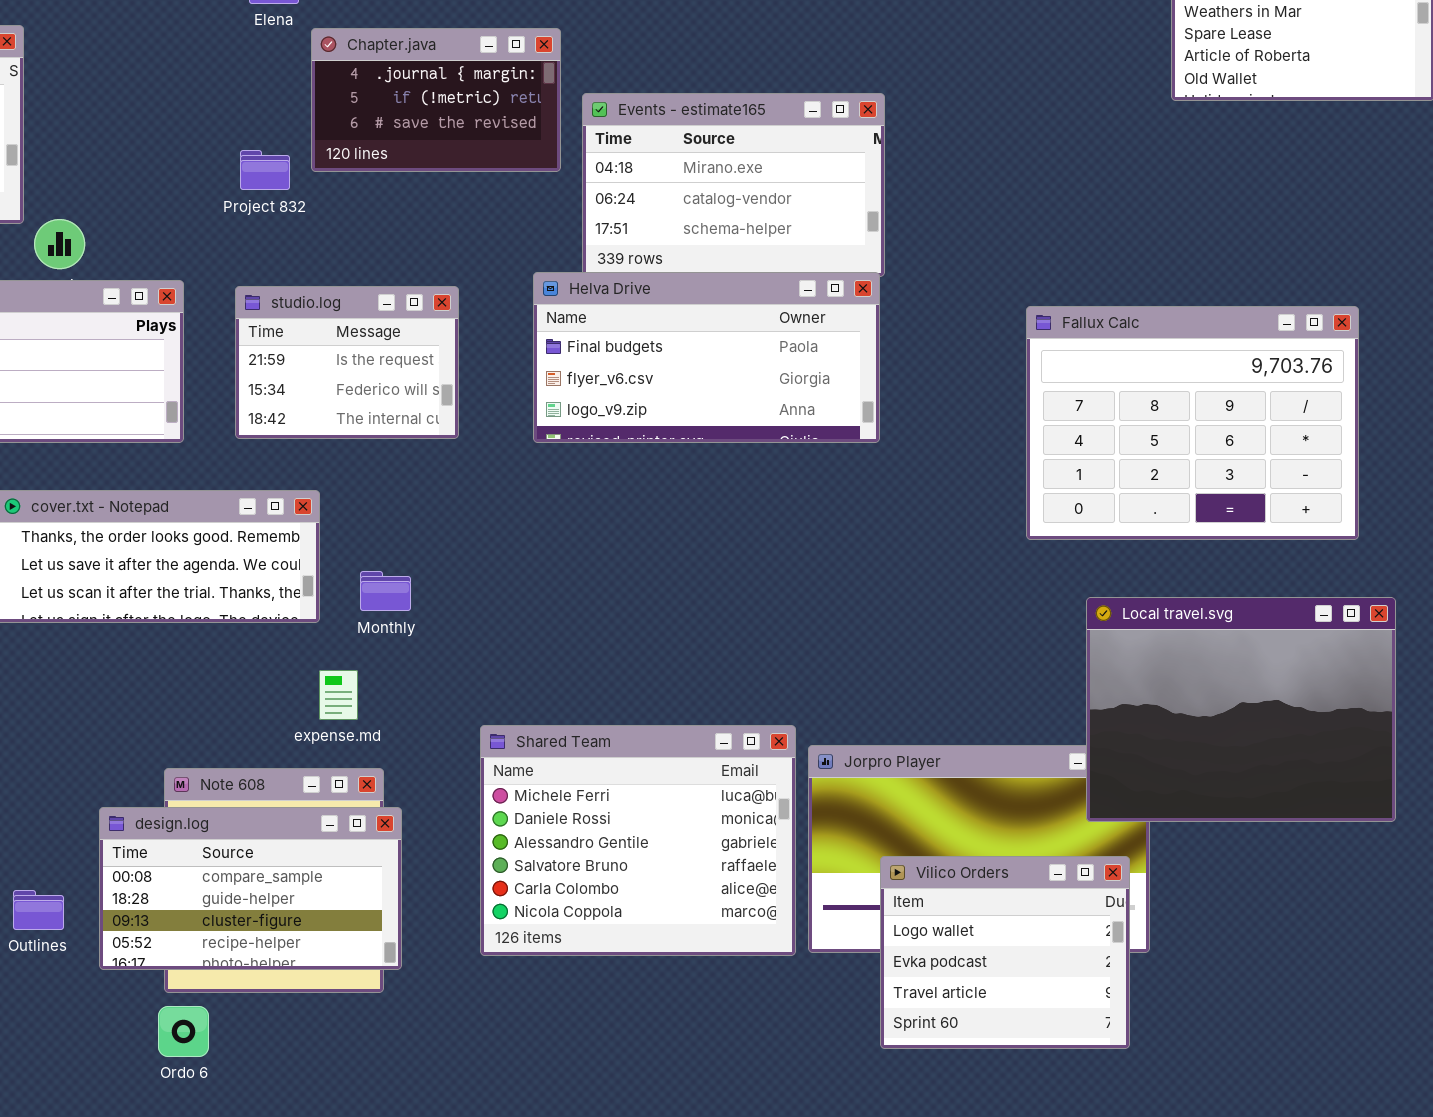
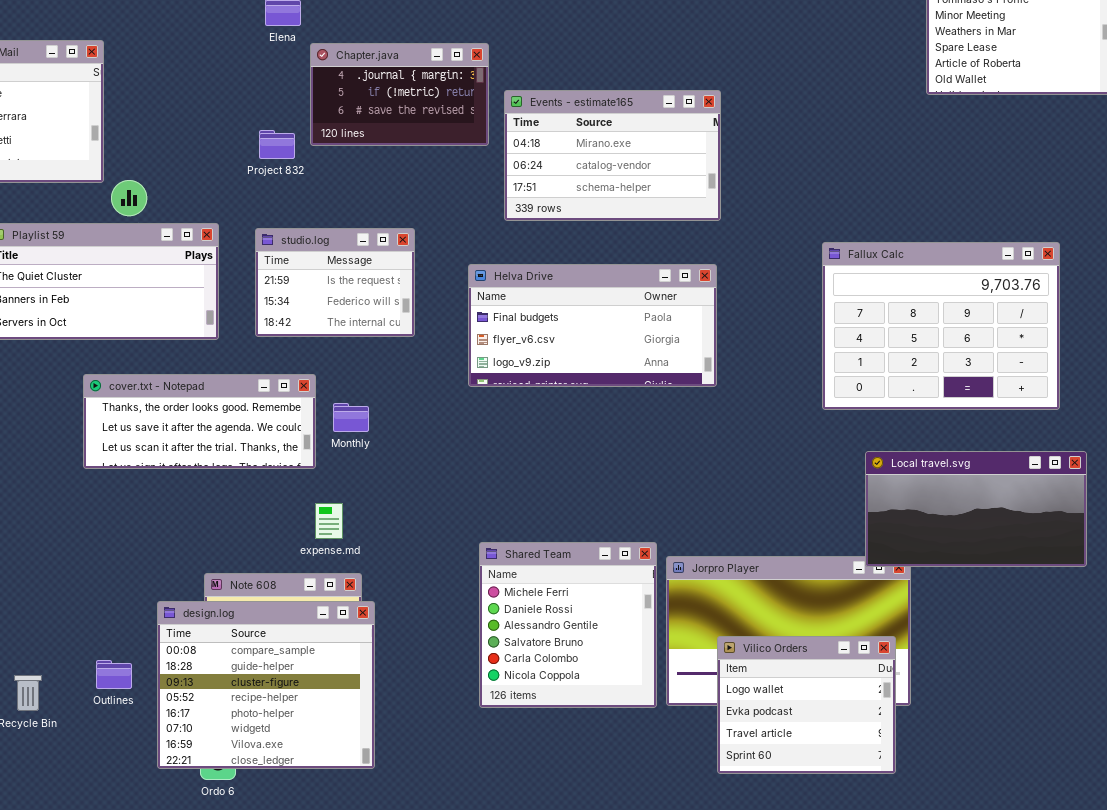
Helva Drive: [533,272,880,443] -> [468,264,717,387], moved
Monthly: [360,571,411,611] -> [333,403,369,432], moved
Local travel.svg: [1086,597,1396,822] -> [865,451,1087,567], resized
Shared Team: [480,725,796,956] -> [479,542,657,708], resized
design.log: [99,807,402,970] -> [157,601,375,769], resized

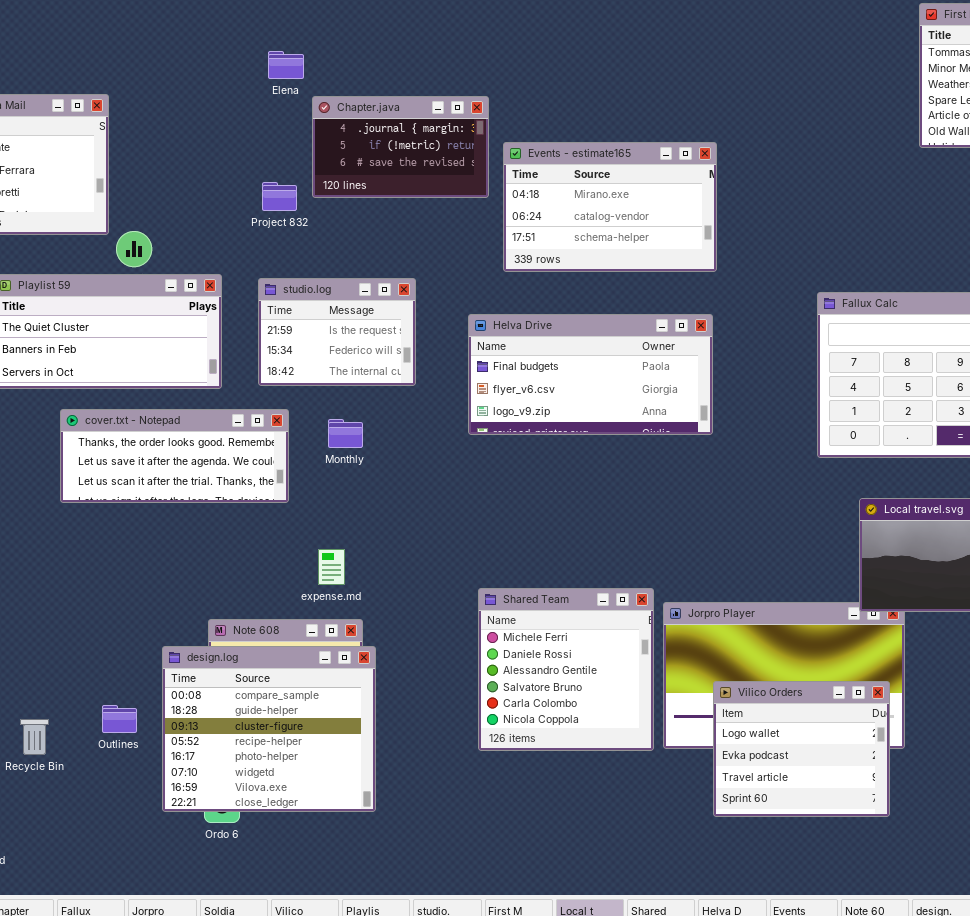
cover.txt - Notepad: [83,374,316,469] -> [60,409,289,503], moved
Monthly: [333,403,369,432] -> [328,419,363,448], moved

